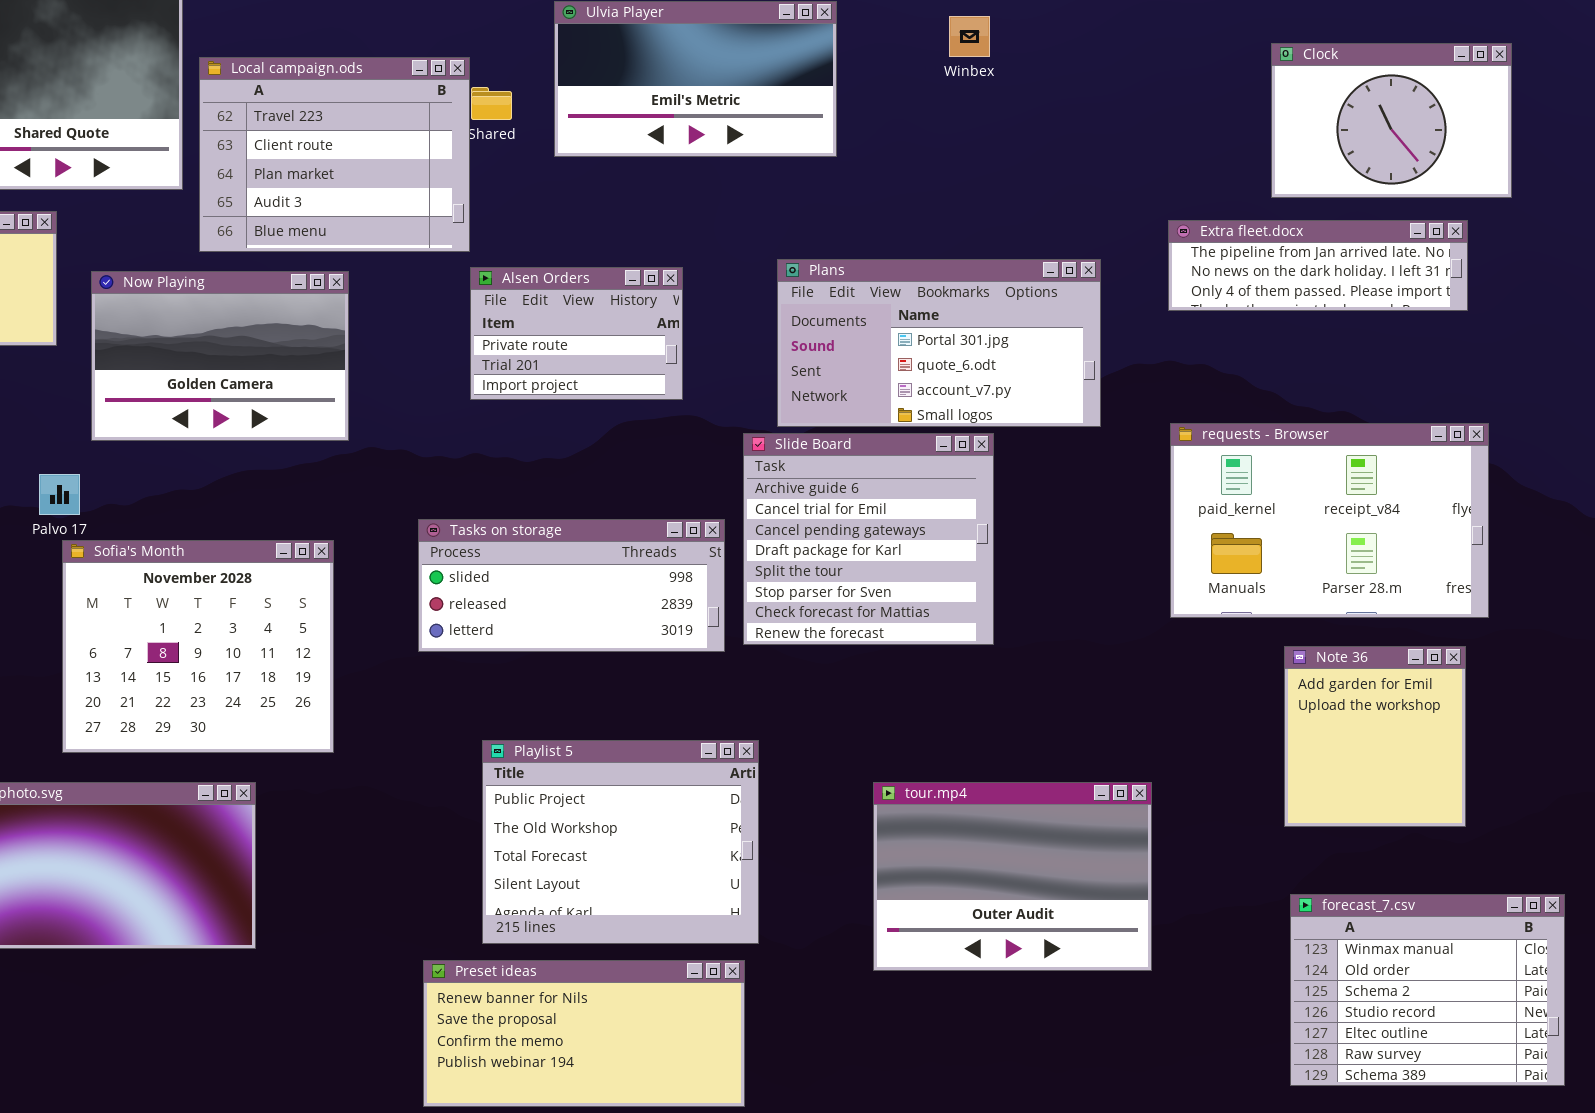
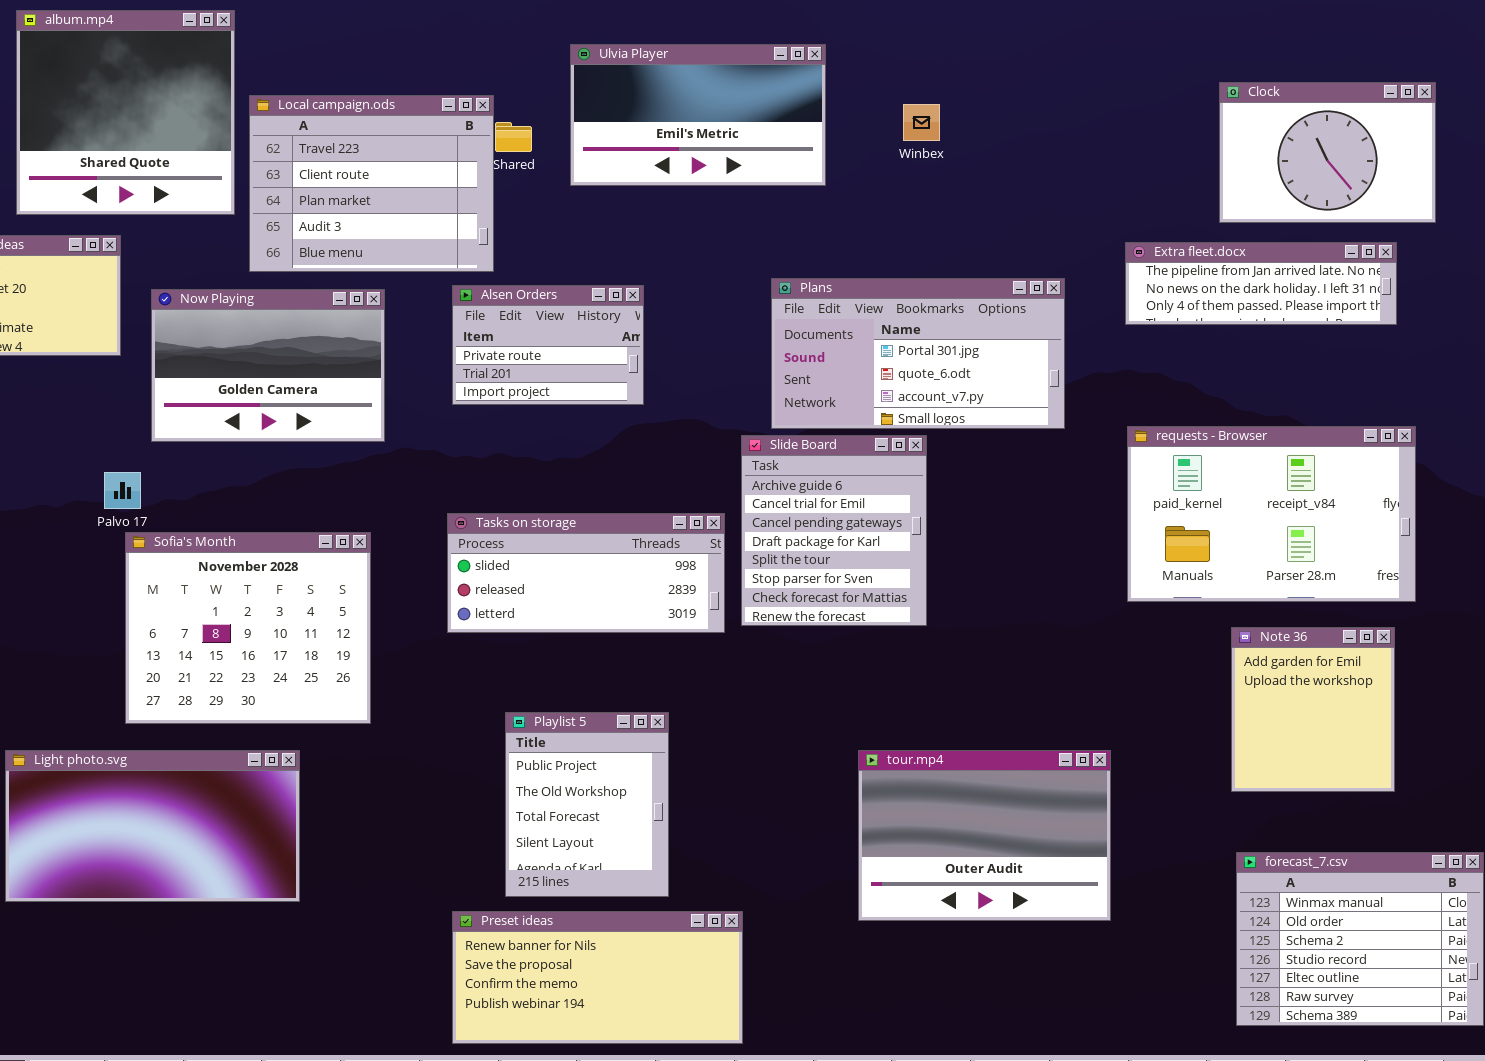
Winbex: [949,16,990,57] -> [903,104,940,141], moved
Alsen Orders: [470,267,683,400] -> [452,285,644,405], moved
Slide Board: [743,433,994,645] -> [741,435,927,626], resized
Playlist 5: [482,740,759,944] -> [505,712,669,897], resized

